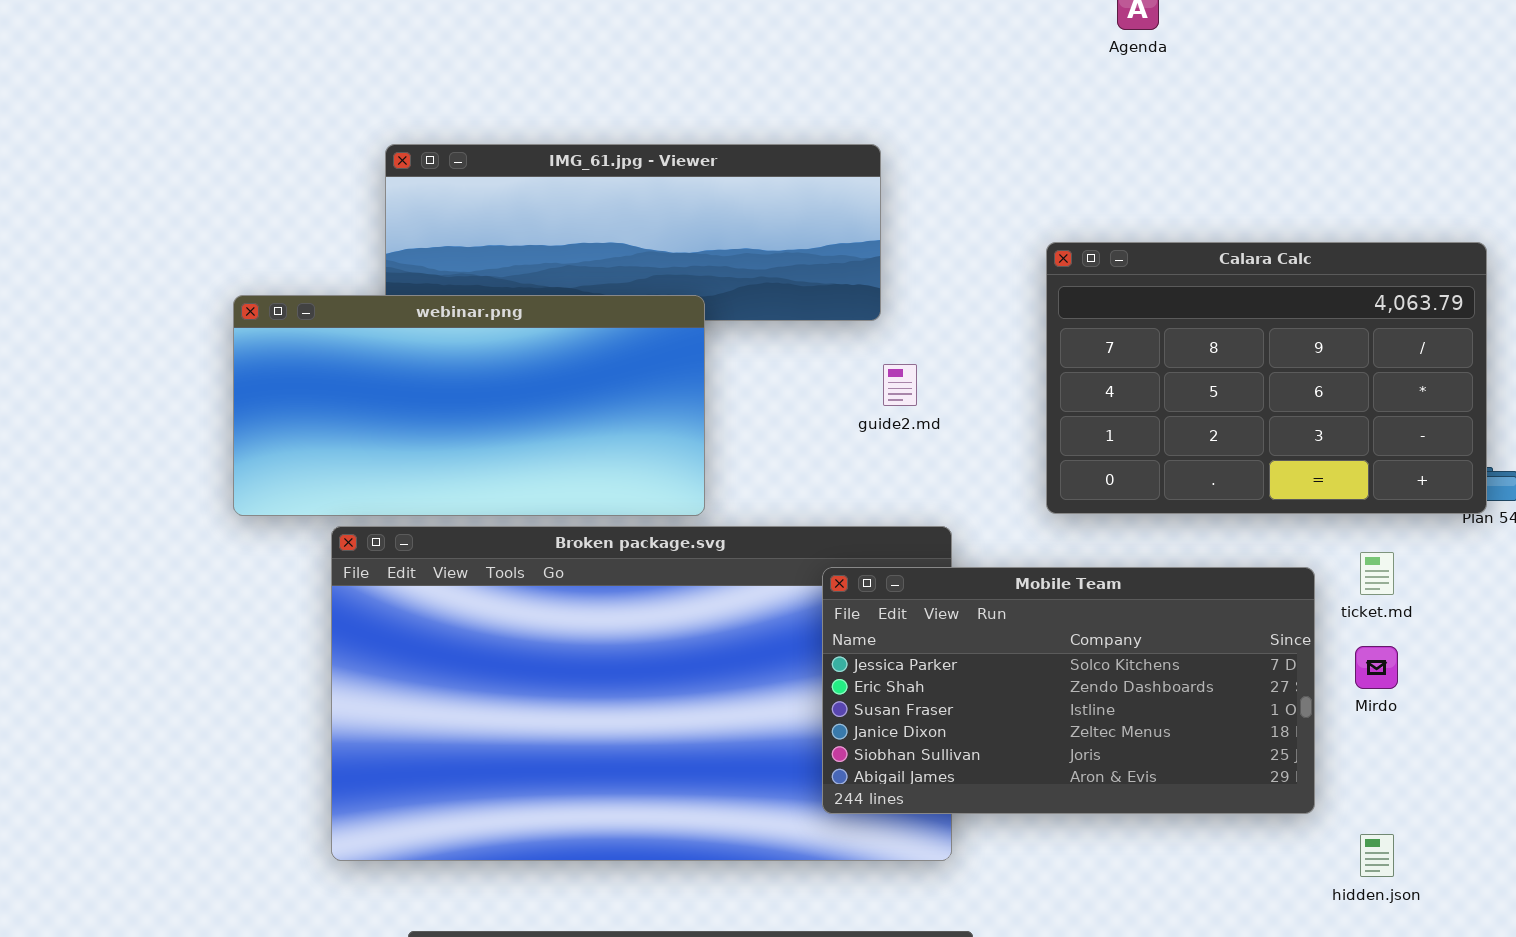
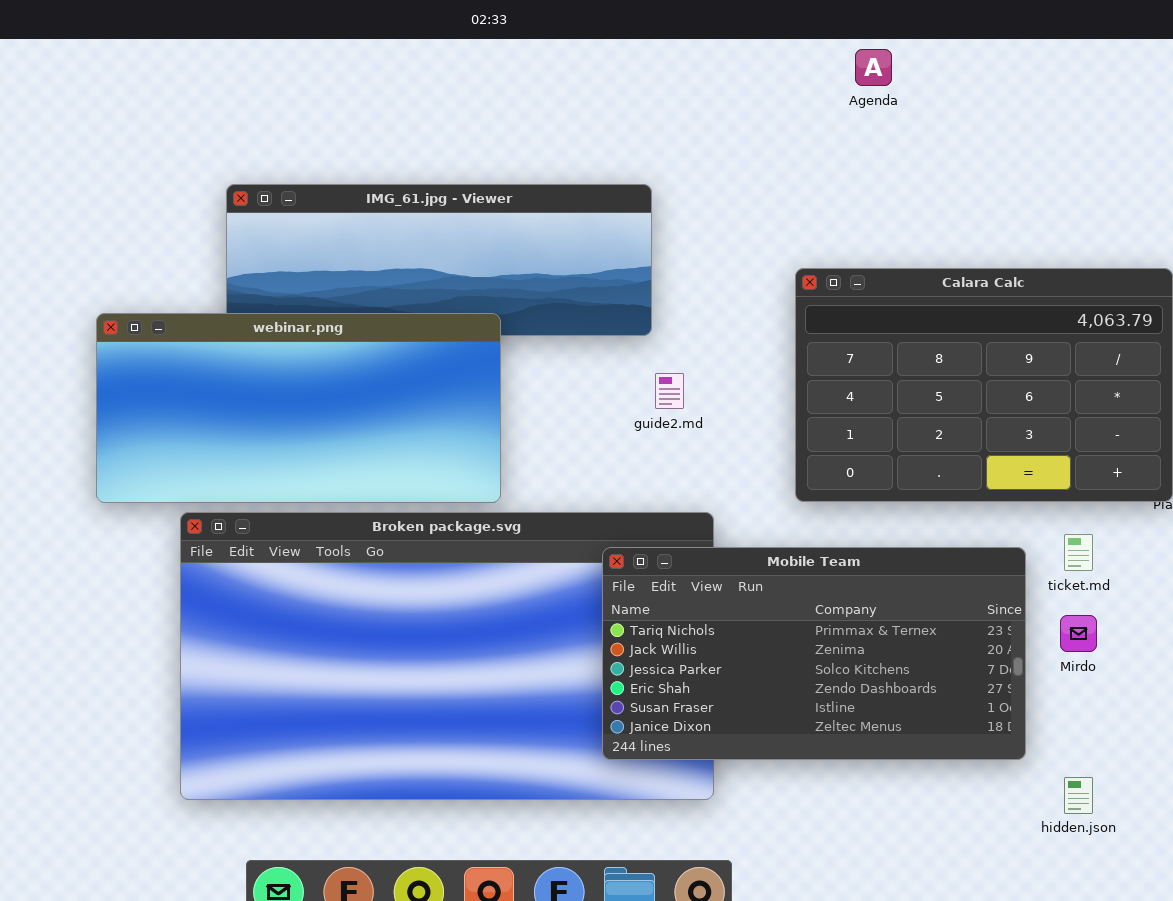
Mobile Team: [822,567,1315,814] -> [602,547,1026,760], scrolled up 2 rows

